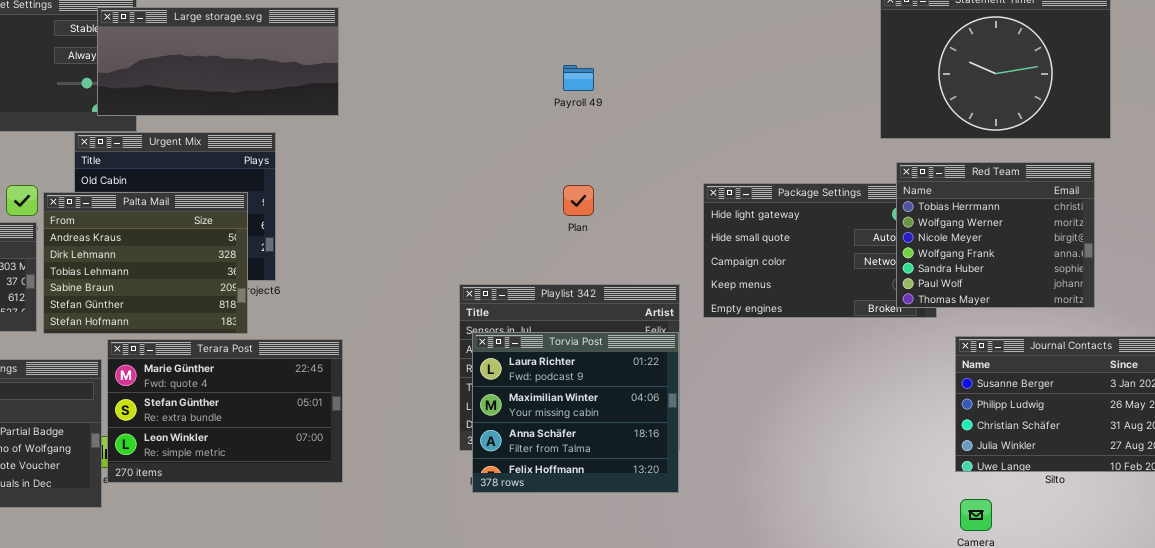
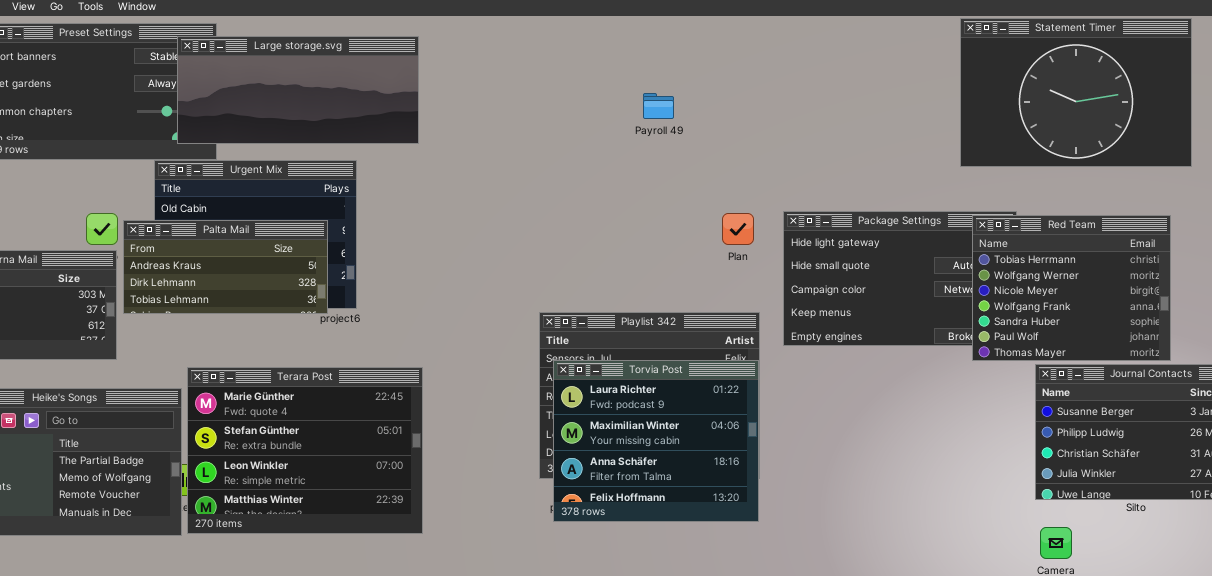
Red Team: [896,162,1095,308] -> [972,215,1171,361], moved
Plan: [563,185,594,216] -> [722,213,754,245], moved
Palta Mail: [43,192,248,334] -> [123,220,328,314], resized
Terara Post: [107,339,343,483] -> [187,367,423,534], resized

